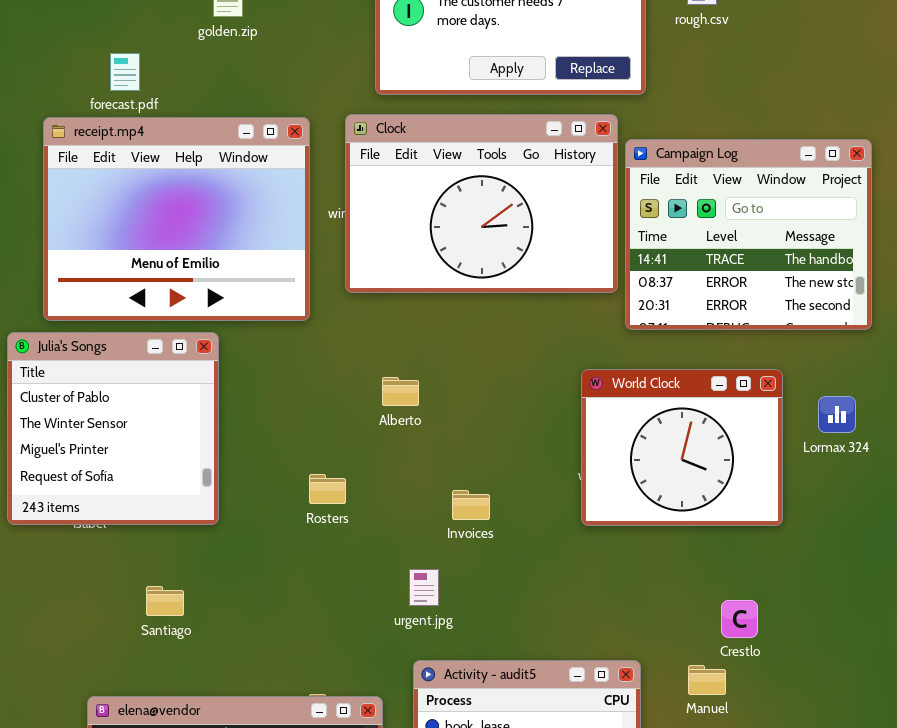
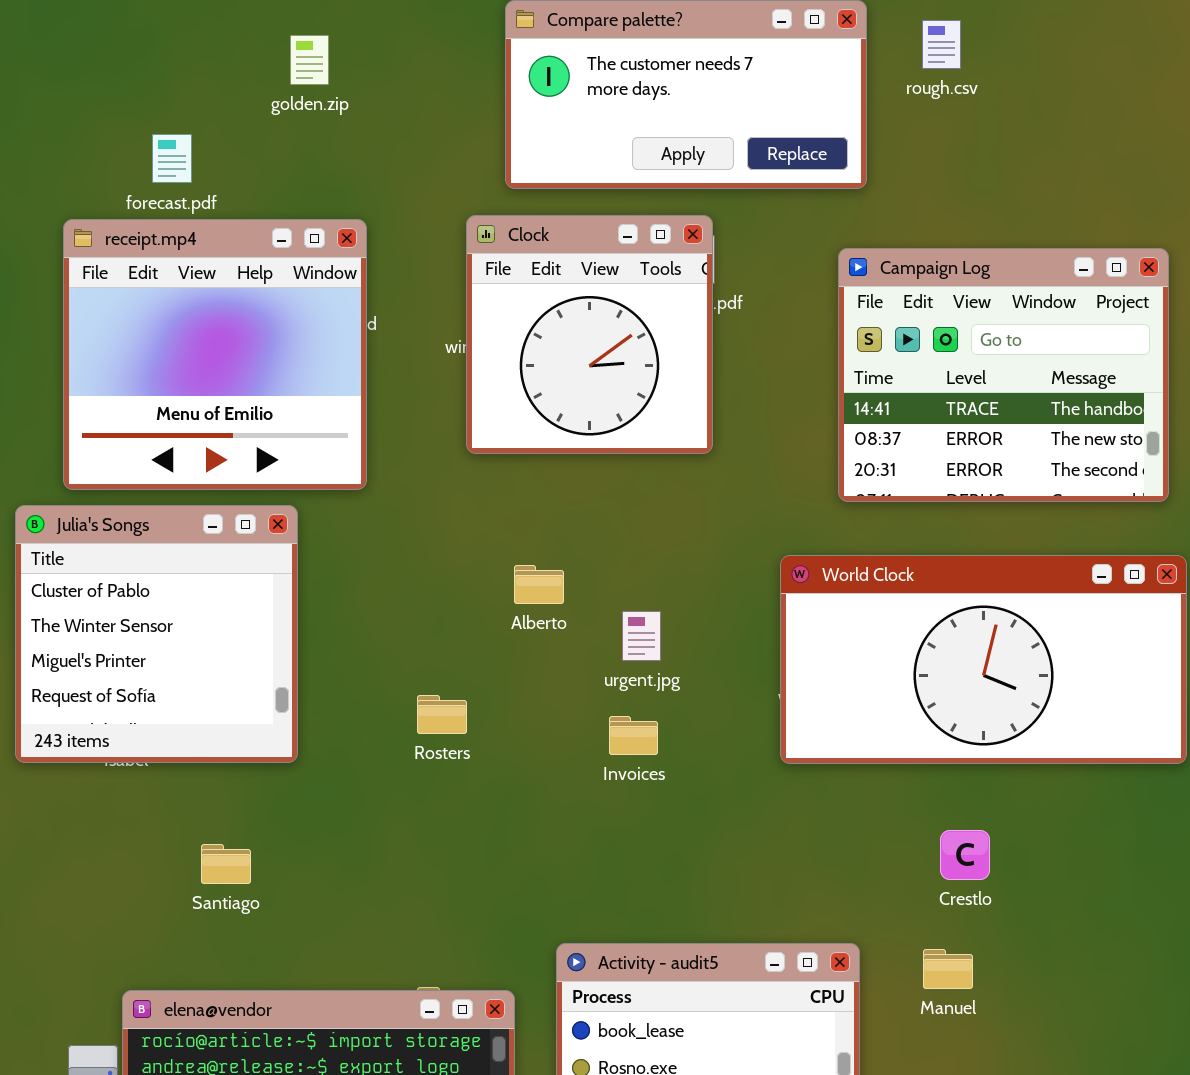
Clock: [345,114,618,293] -> [466,215,713,454], resized
receipt.mp4: [43,117,310,321] -> [63,219,367,490], resized
World Clock: [581,369,783,526] -> [780,555,1187,764], resized
urgent.jpg: [409,569,439,606] -> [622,611,661,661], moved
Crestlo: [721,600,758,638] -> [940,830,990,880], moved

